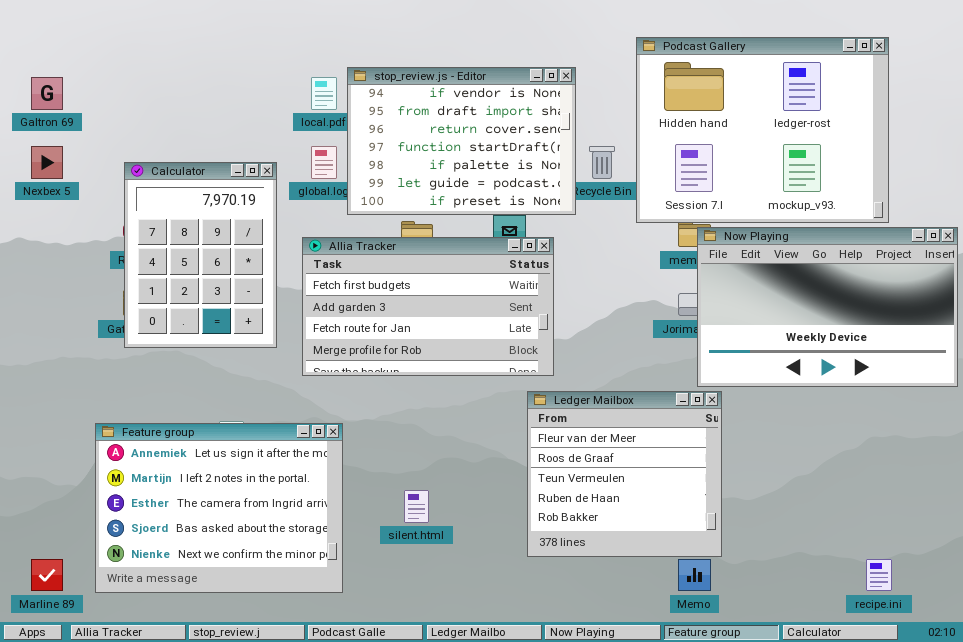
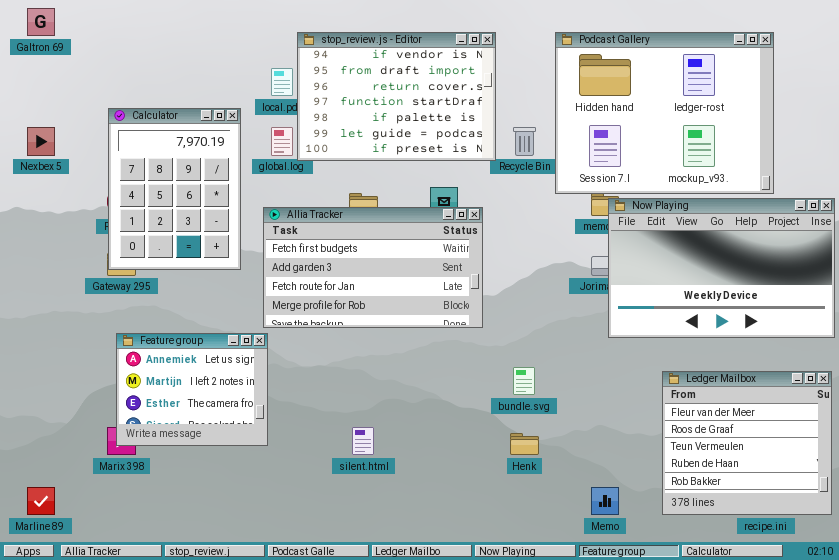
stop_review.js - Editor: [347,67,576,215] -> [297,32,496,161], moved
Galtron 69: [31,77,63,110] -> [27,8,55,36], moved
Calculator: [124,162,277,348] -> [108,108,241,270], moved
Ledger Mailbox: [527,391,722,557] -> [662,371,832,515], moved
Feature group: [95,423,343,593] -> [116,333,268,446], moved, resized

